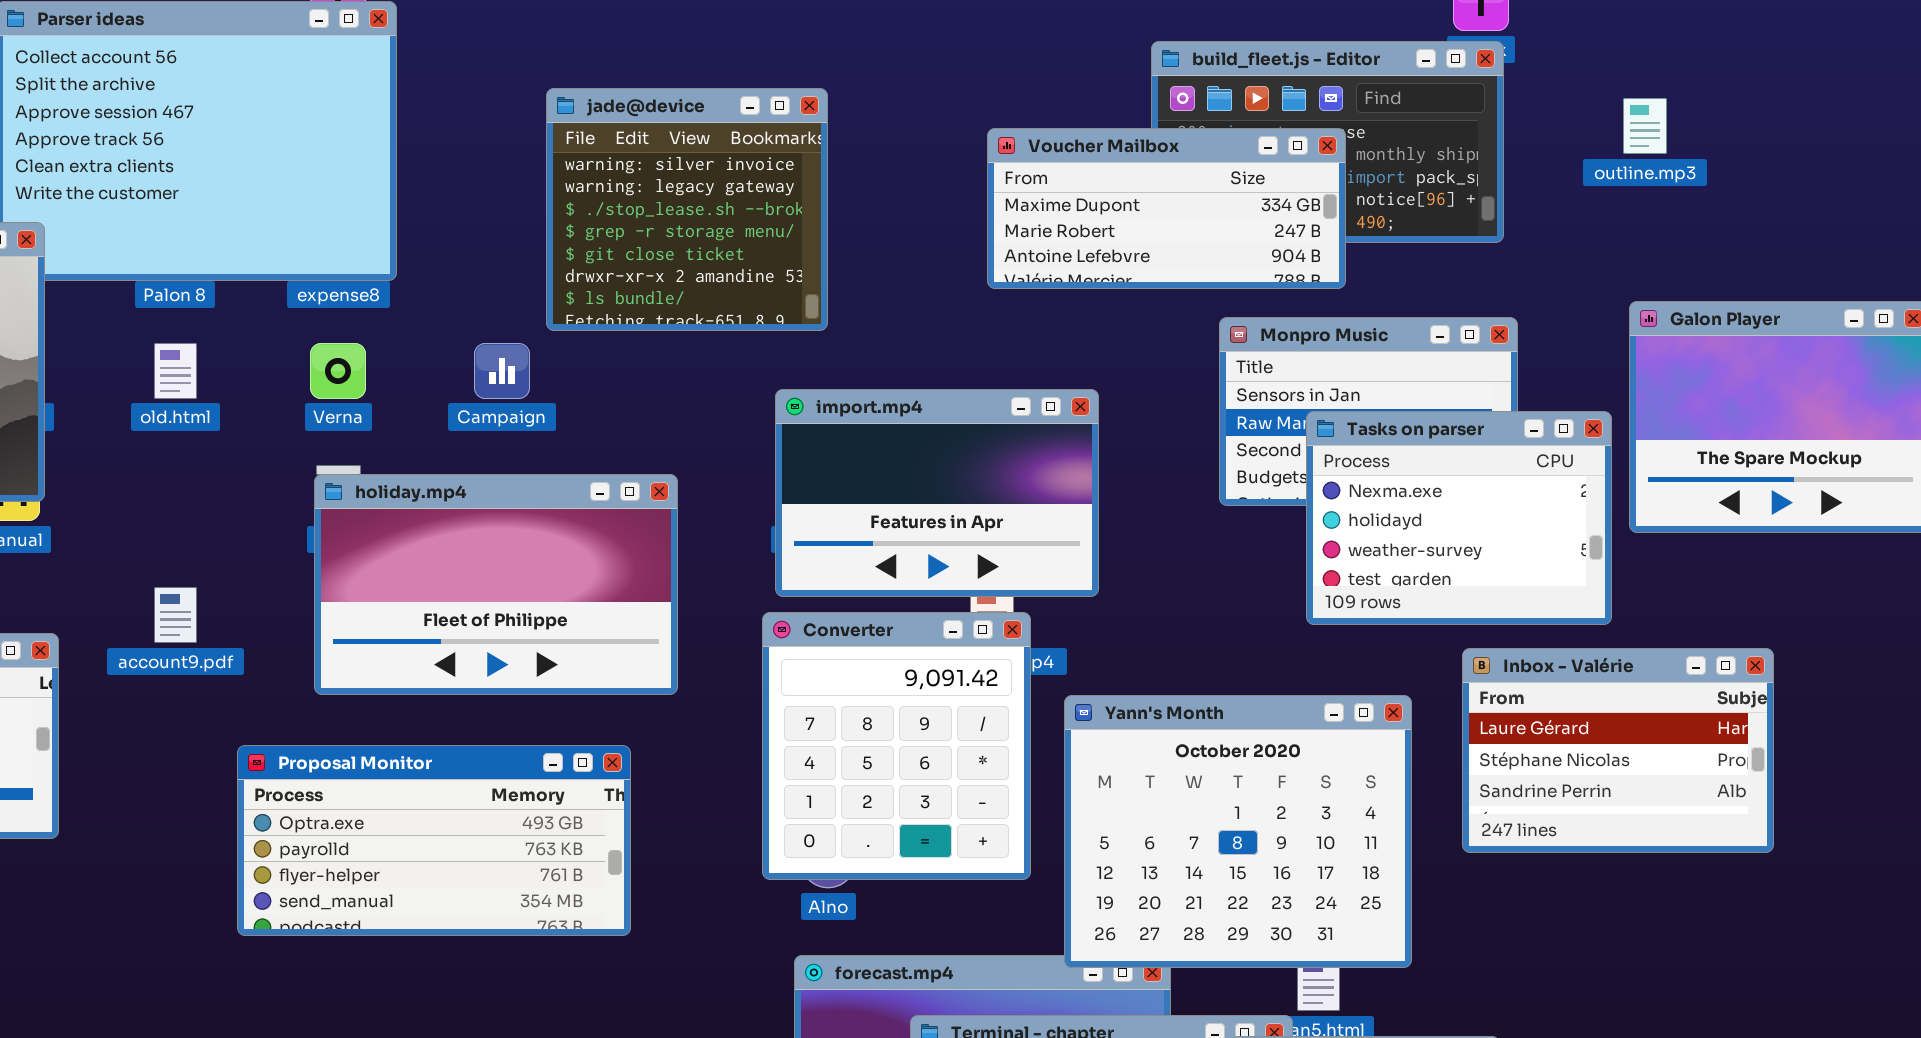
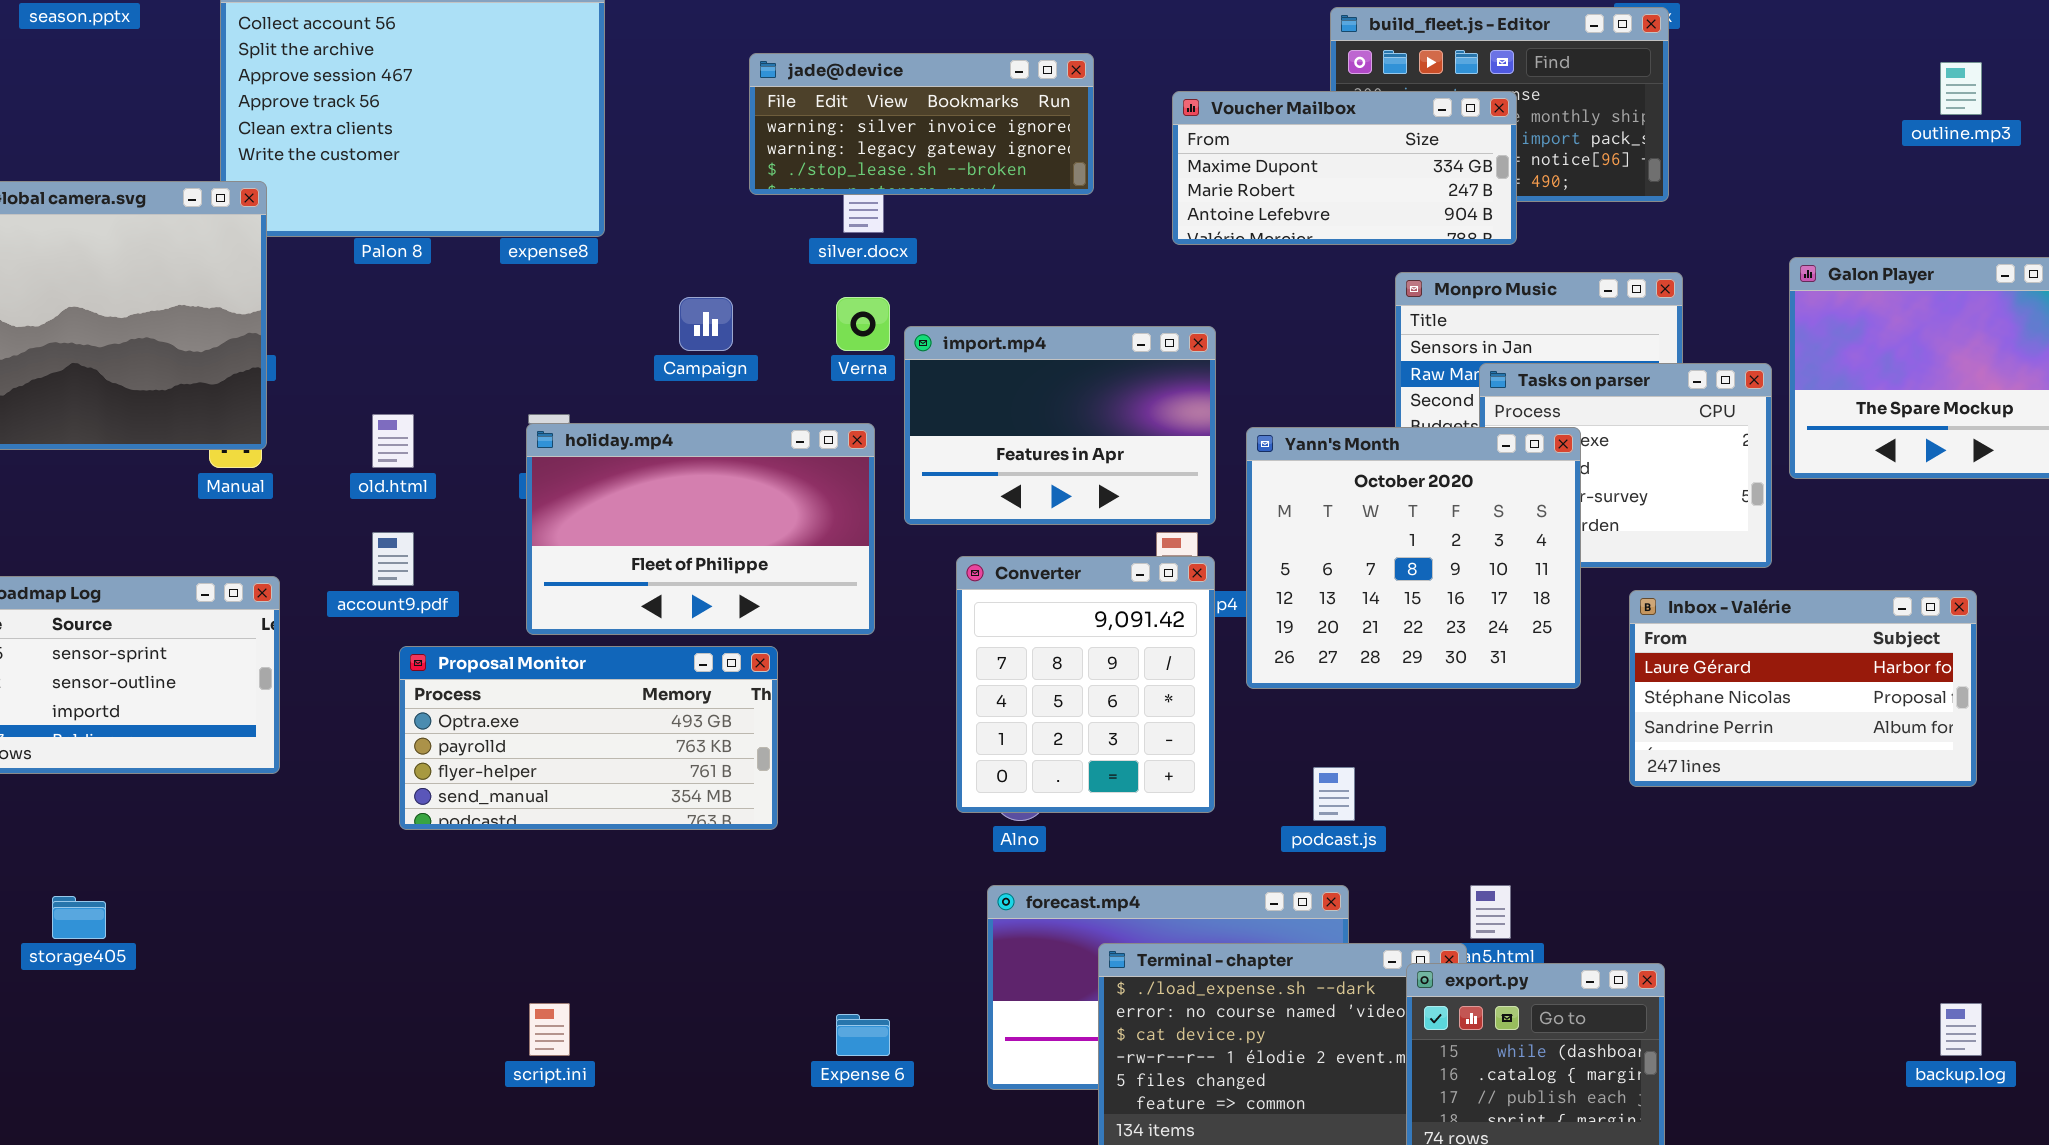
jade@device: [546,88,828,331] -> [749,53,1094,195], resized
outline.mp3: [1623,98,1667,154] -> [1940,62,1982,115], moved
old.html: [154,343,197,399] -> [372,414,414,468], moved
Verna: [310,343,366,399] -> [836,297,890,351], moved
import.mp4: [775,389,1099,597] -> [904,326,1216,525], moved
Inbox - Valérie: [1462,648,1774,853] -> [1629,590,1977,787], resized
Yann's Month: [1064,695,1412,968] -> [1246,427,1581,689], moved
Proposal Monitor: [237,745,631,936] -> [399,646,778,830], moved

